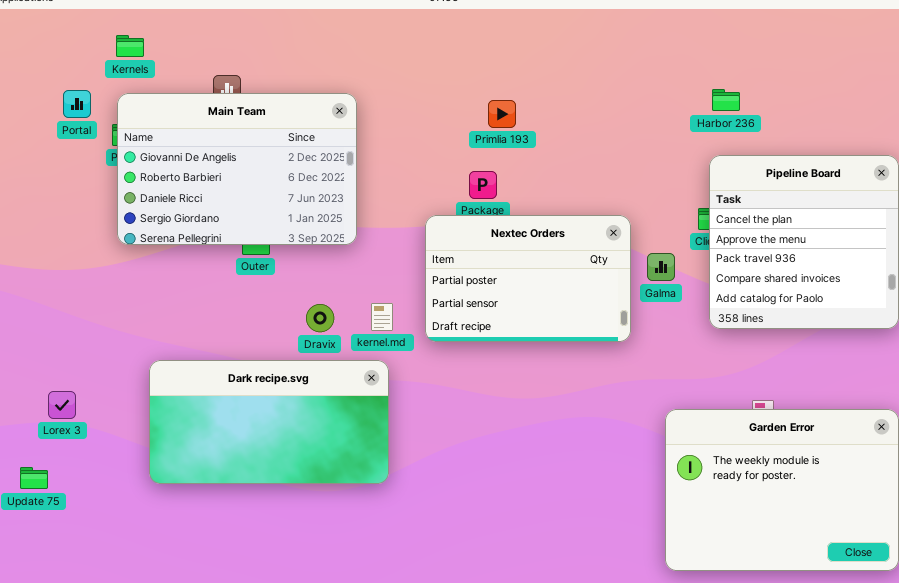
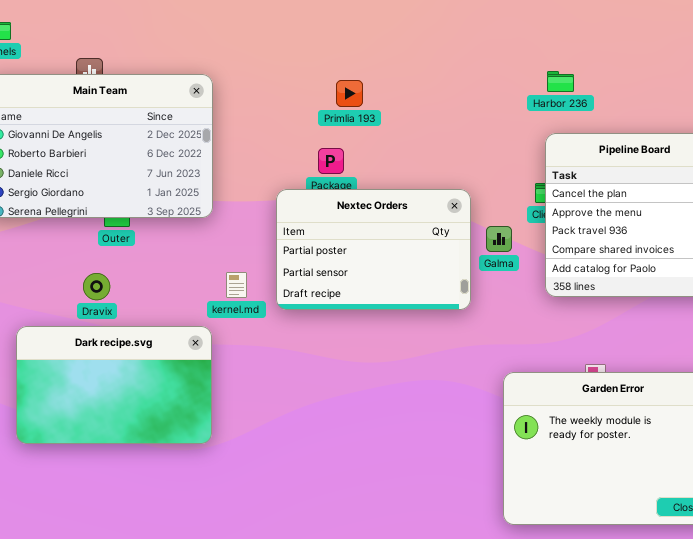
Dravix: [306,304,334,332] -> [83,273,110,300], moved
Dark recipe.svg: [149,360,389,484] -> [16,326,212,444], resized

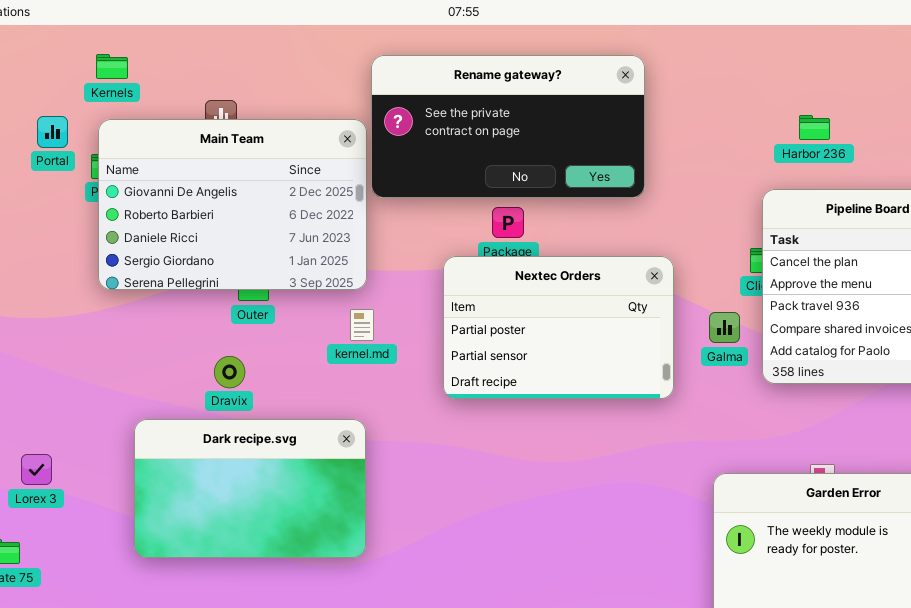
Rename gateway?: none -> [371,55,645,198], opened
Harbor 236: [547,71,574,92] -> [799,115,830,140], moved
Galma: [486,226,512,252] -> [709,312,740,343], moved
kernel.md: [226,272,247,298] -> [350,309,374,341], moved

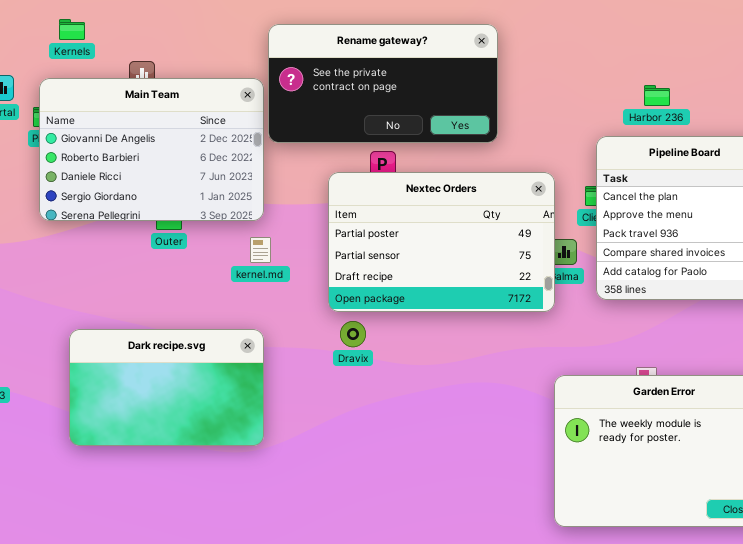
Kernels: [96,54,128,79] -> [59,19,85,40], moved
Harbor 236: [799,115,830,140] -> [644,85,670,106], moved
Nextec Orders: [443,256,674,399] -> [328,172,555,312], resized
Dravix: [214,356,245,388] -> [340,321,366,347], moved

